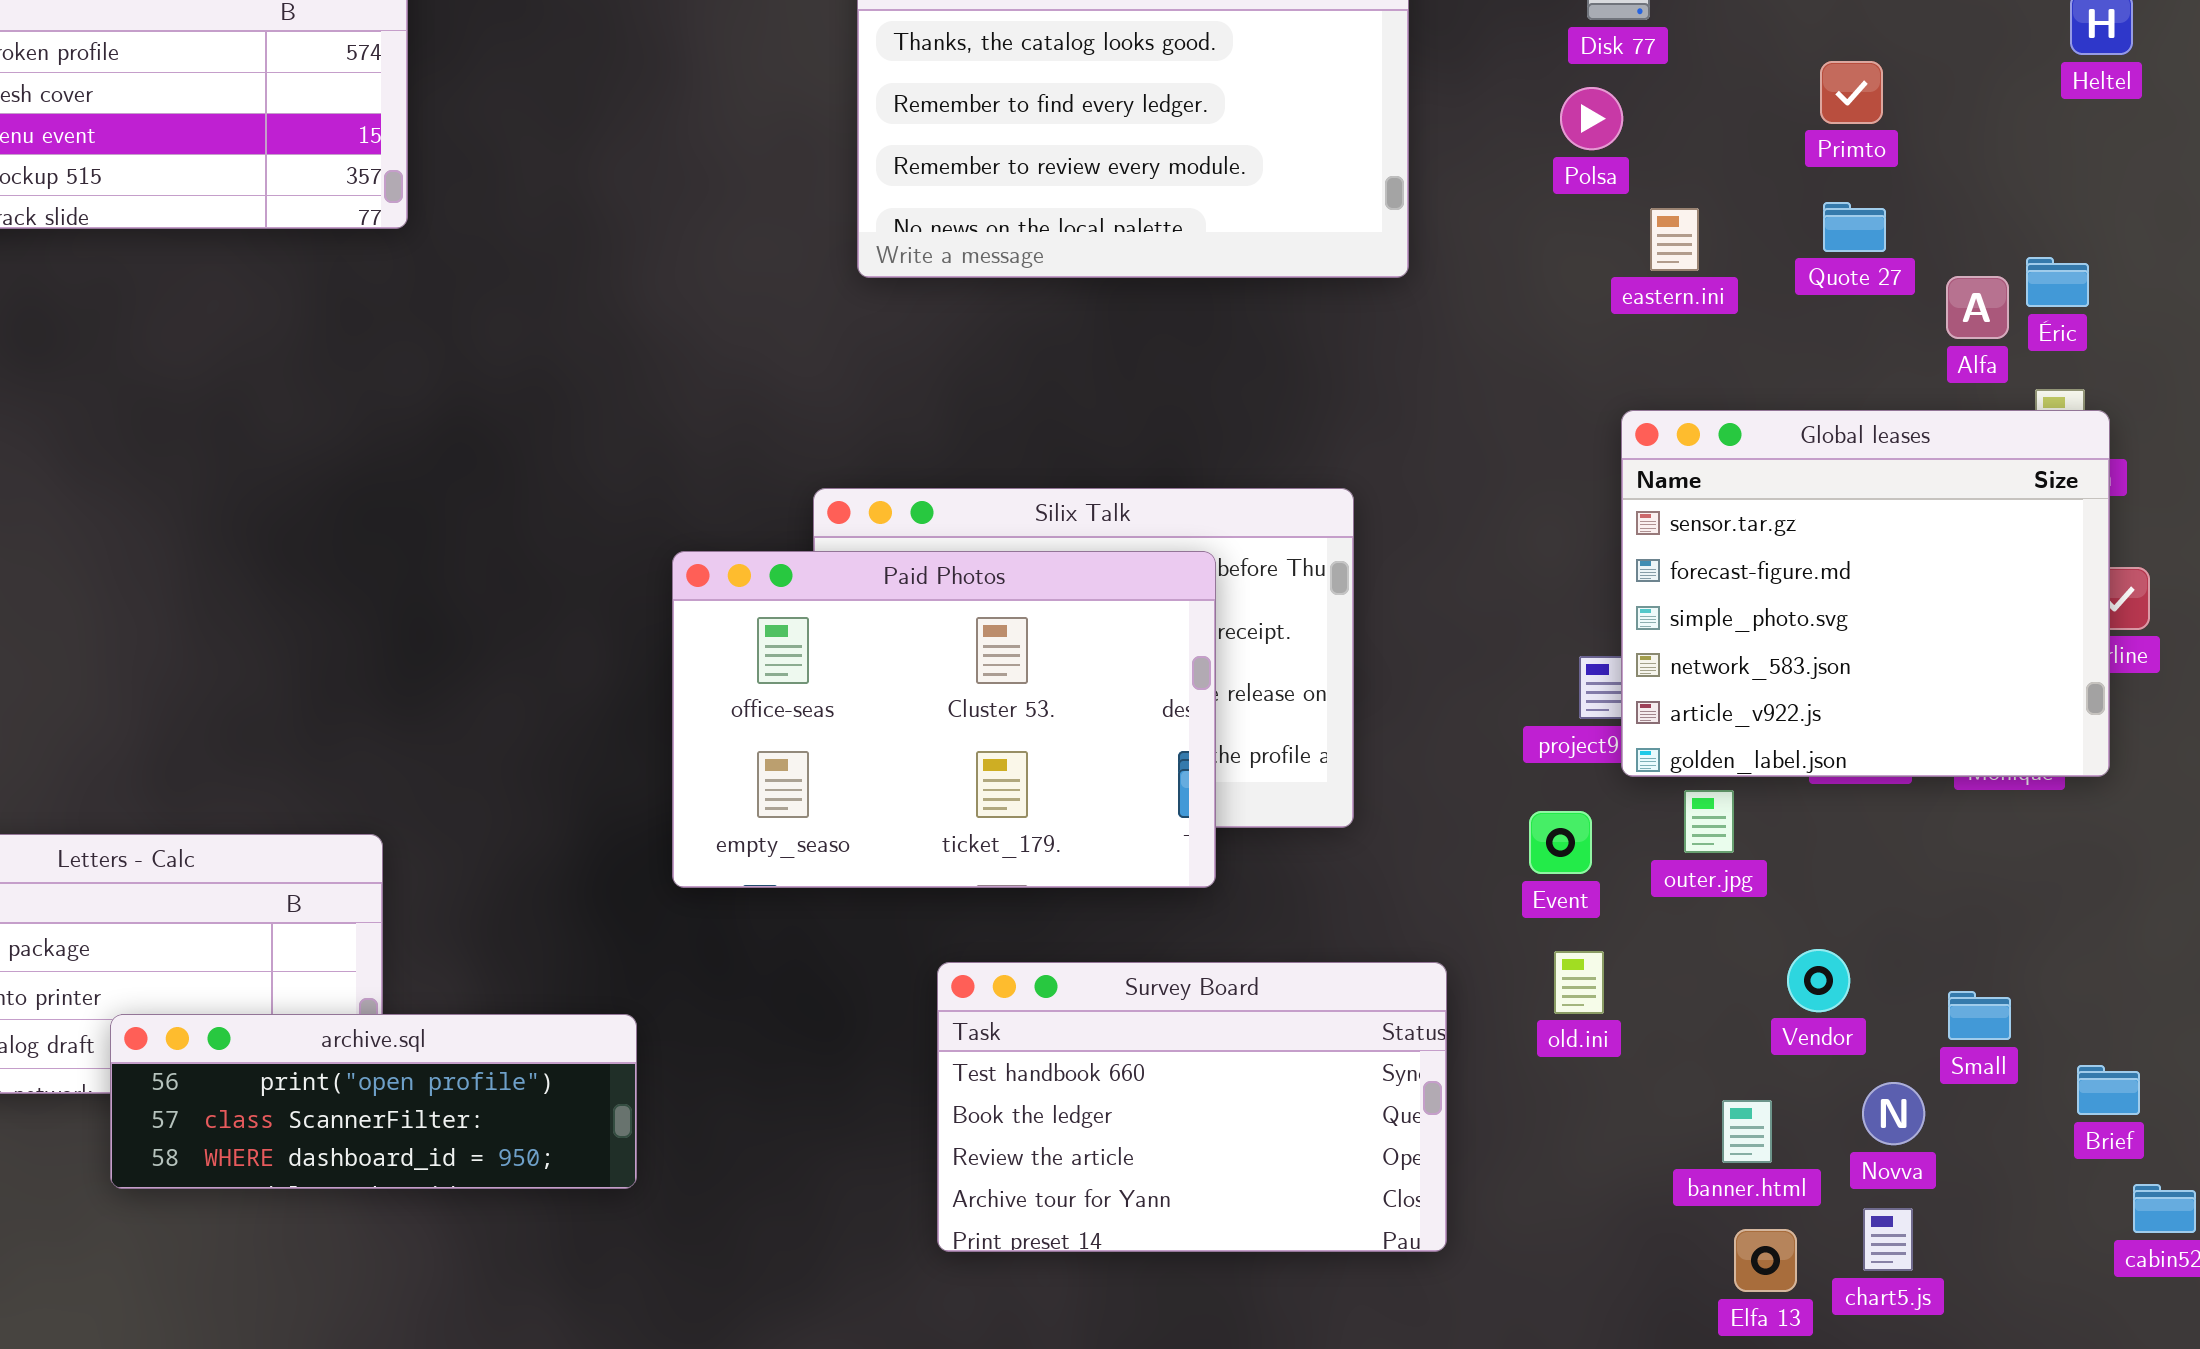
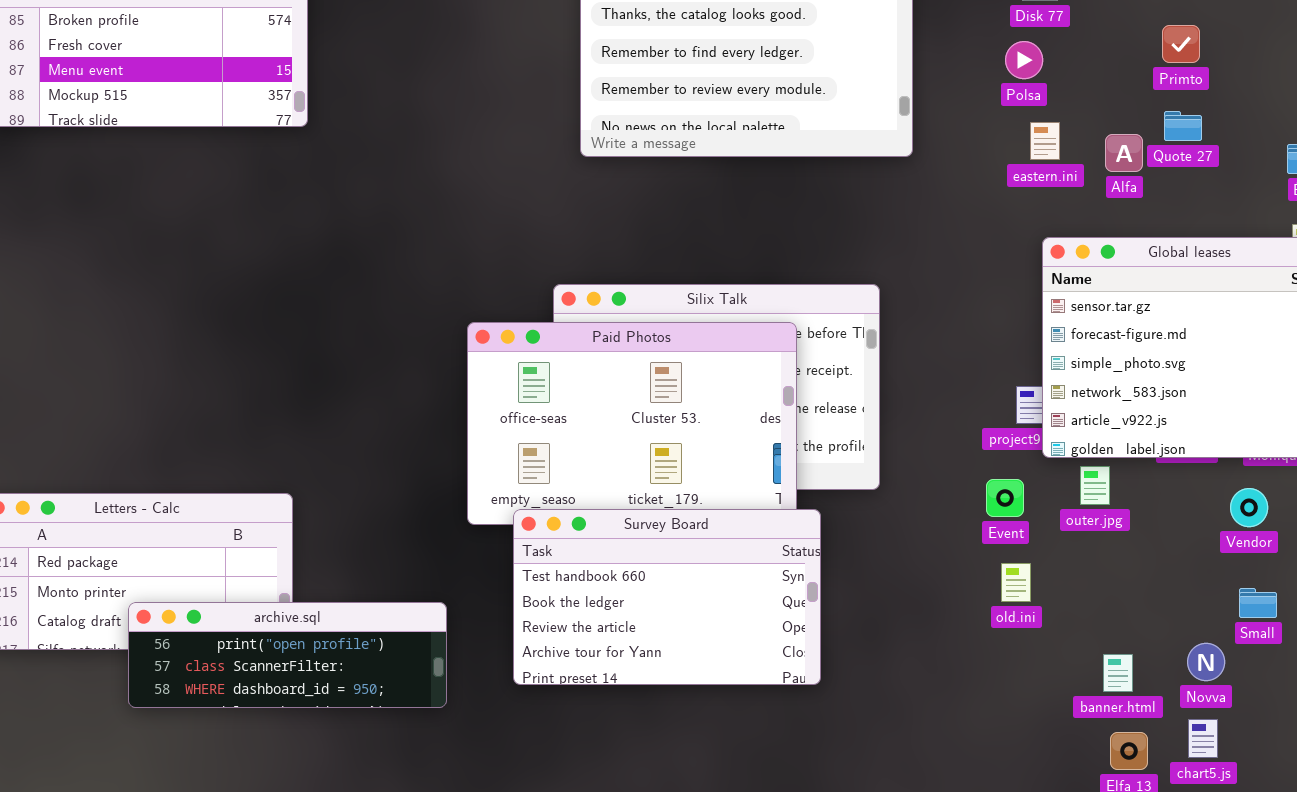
eastern.ini: [1650,208,1699,271] -> [1030,122,1060,160], moved
Alfa: [1946,276,2009,339] -> [1105,134,1143,172], moved
Vendor: [1787,949,1850,1012] -> [1230,488,1268,527], moved
Survey Board: [937,962,1447,1252] -> [513,509,821,685], moved

